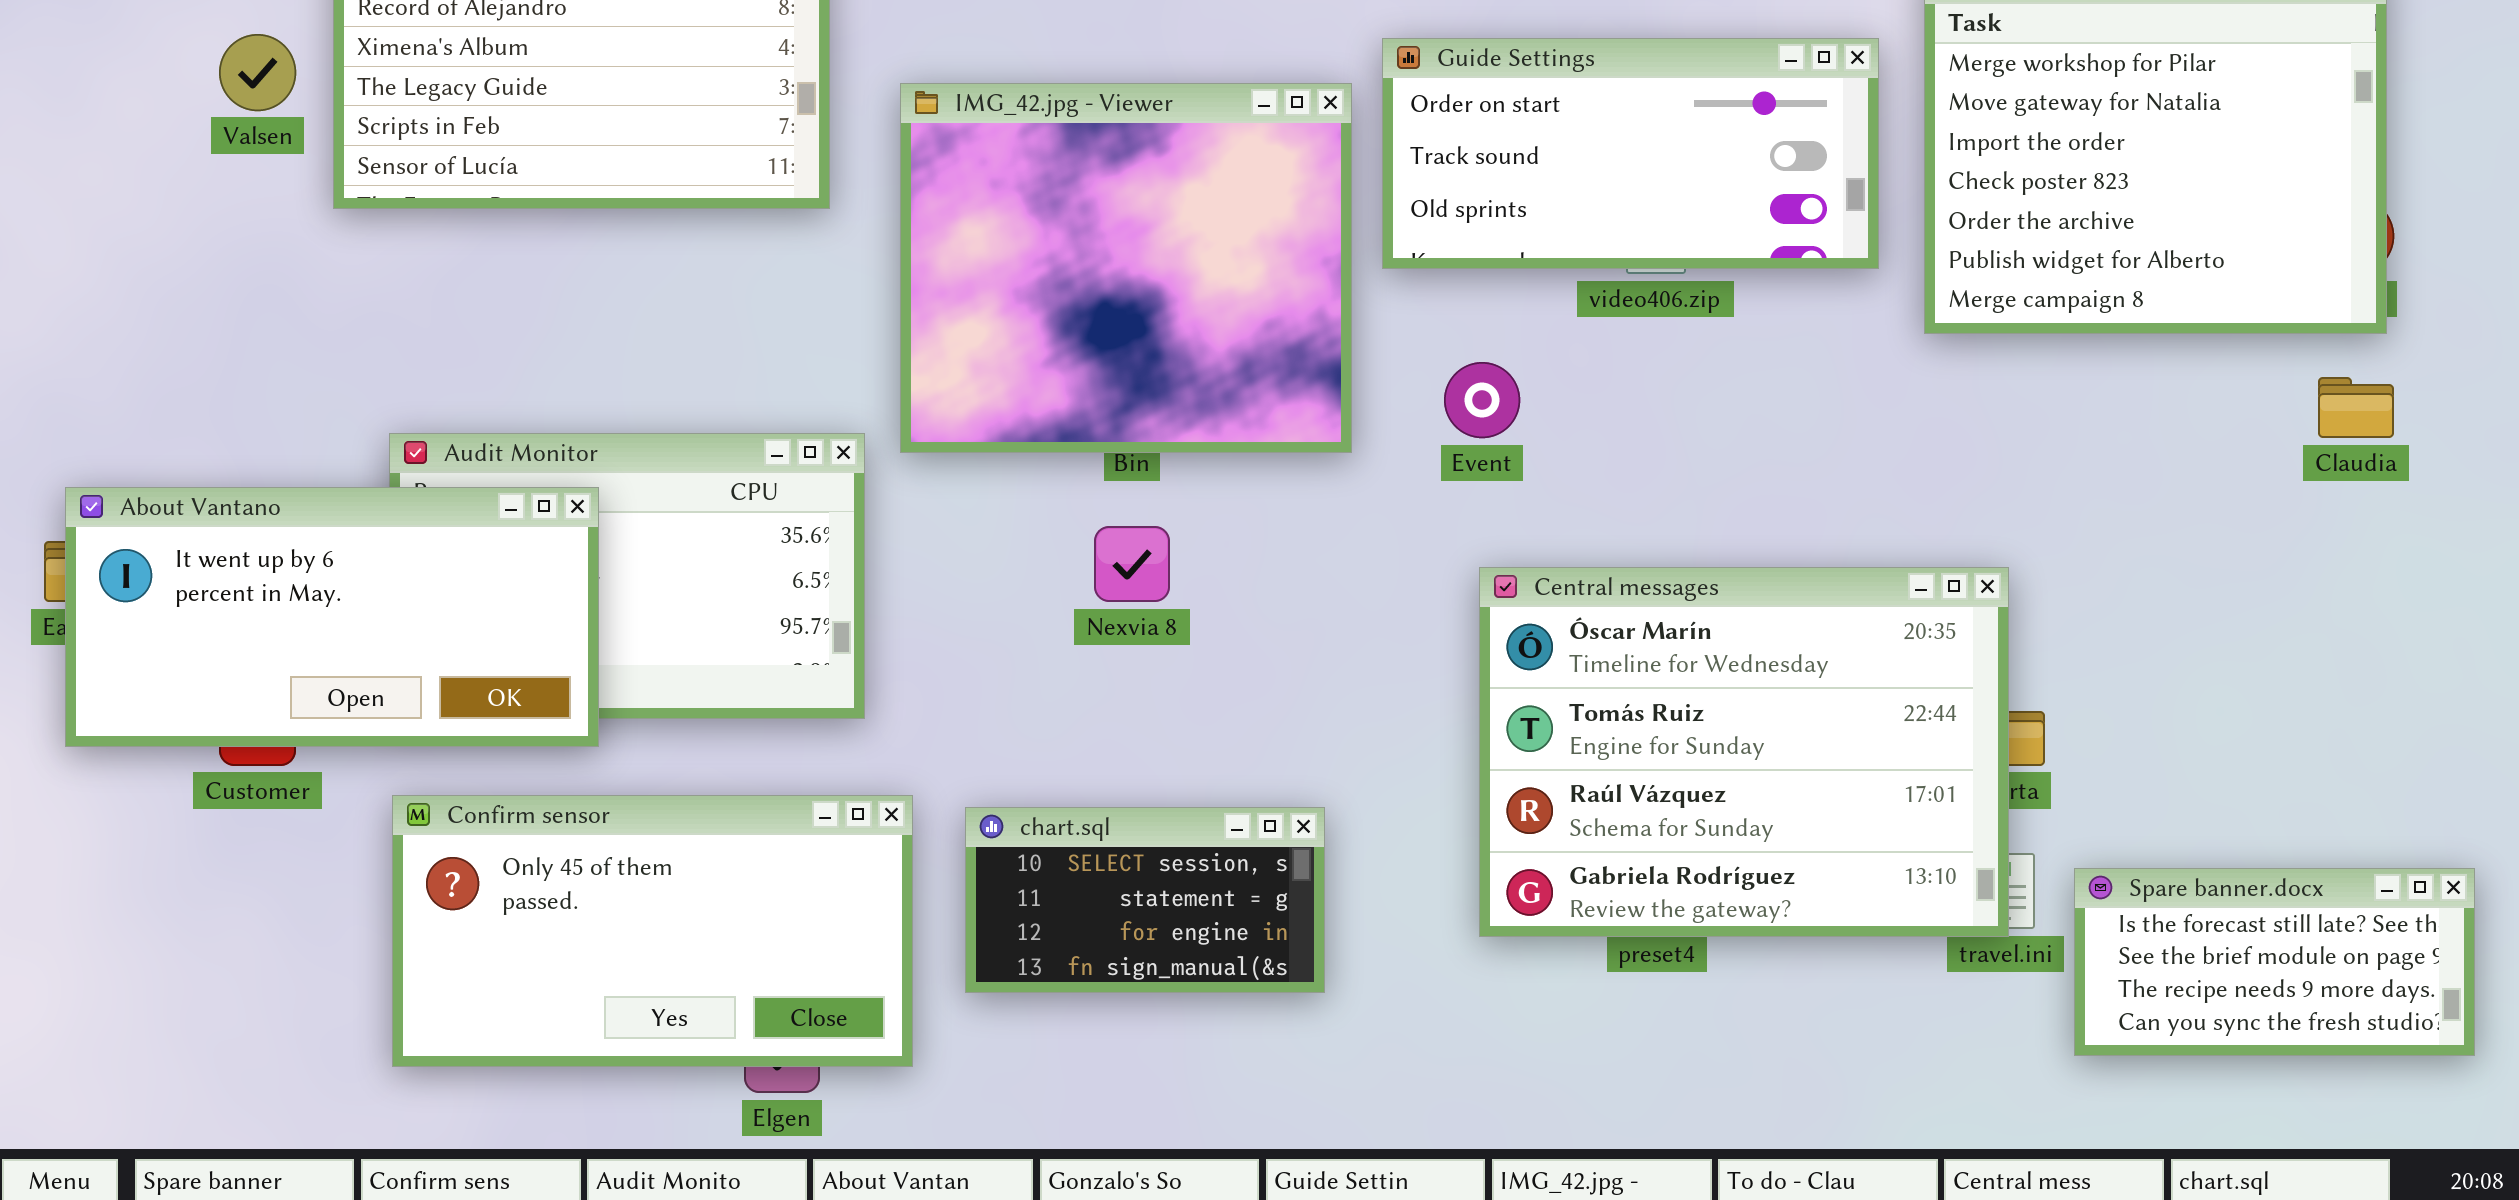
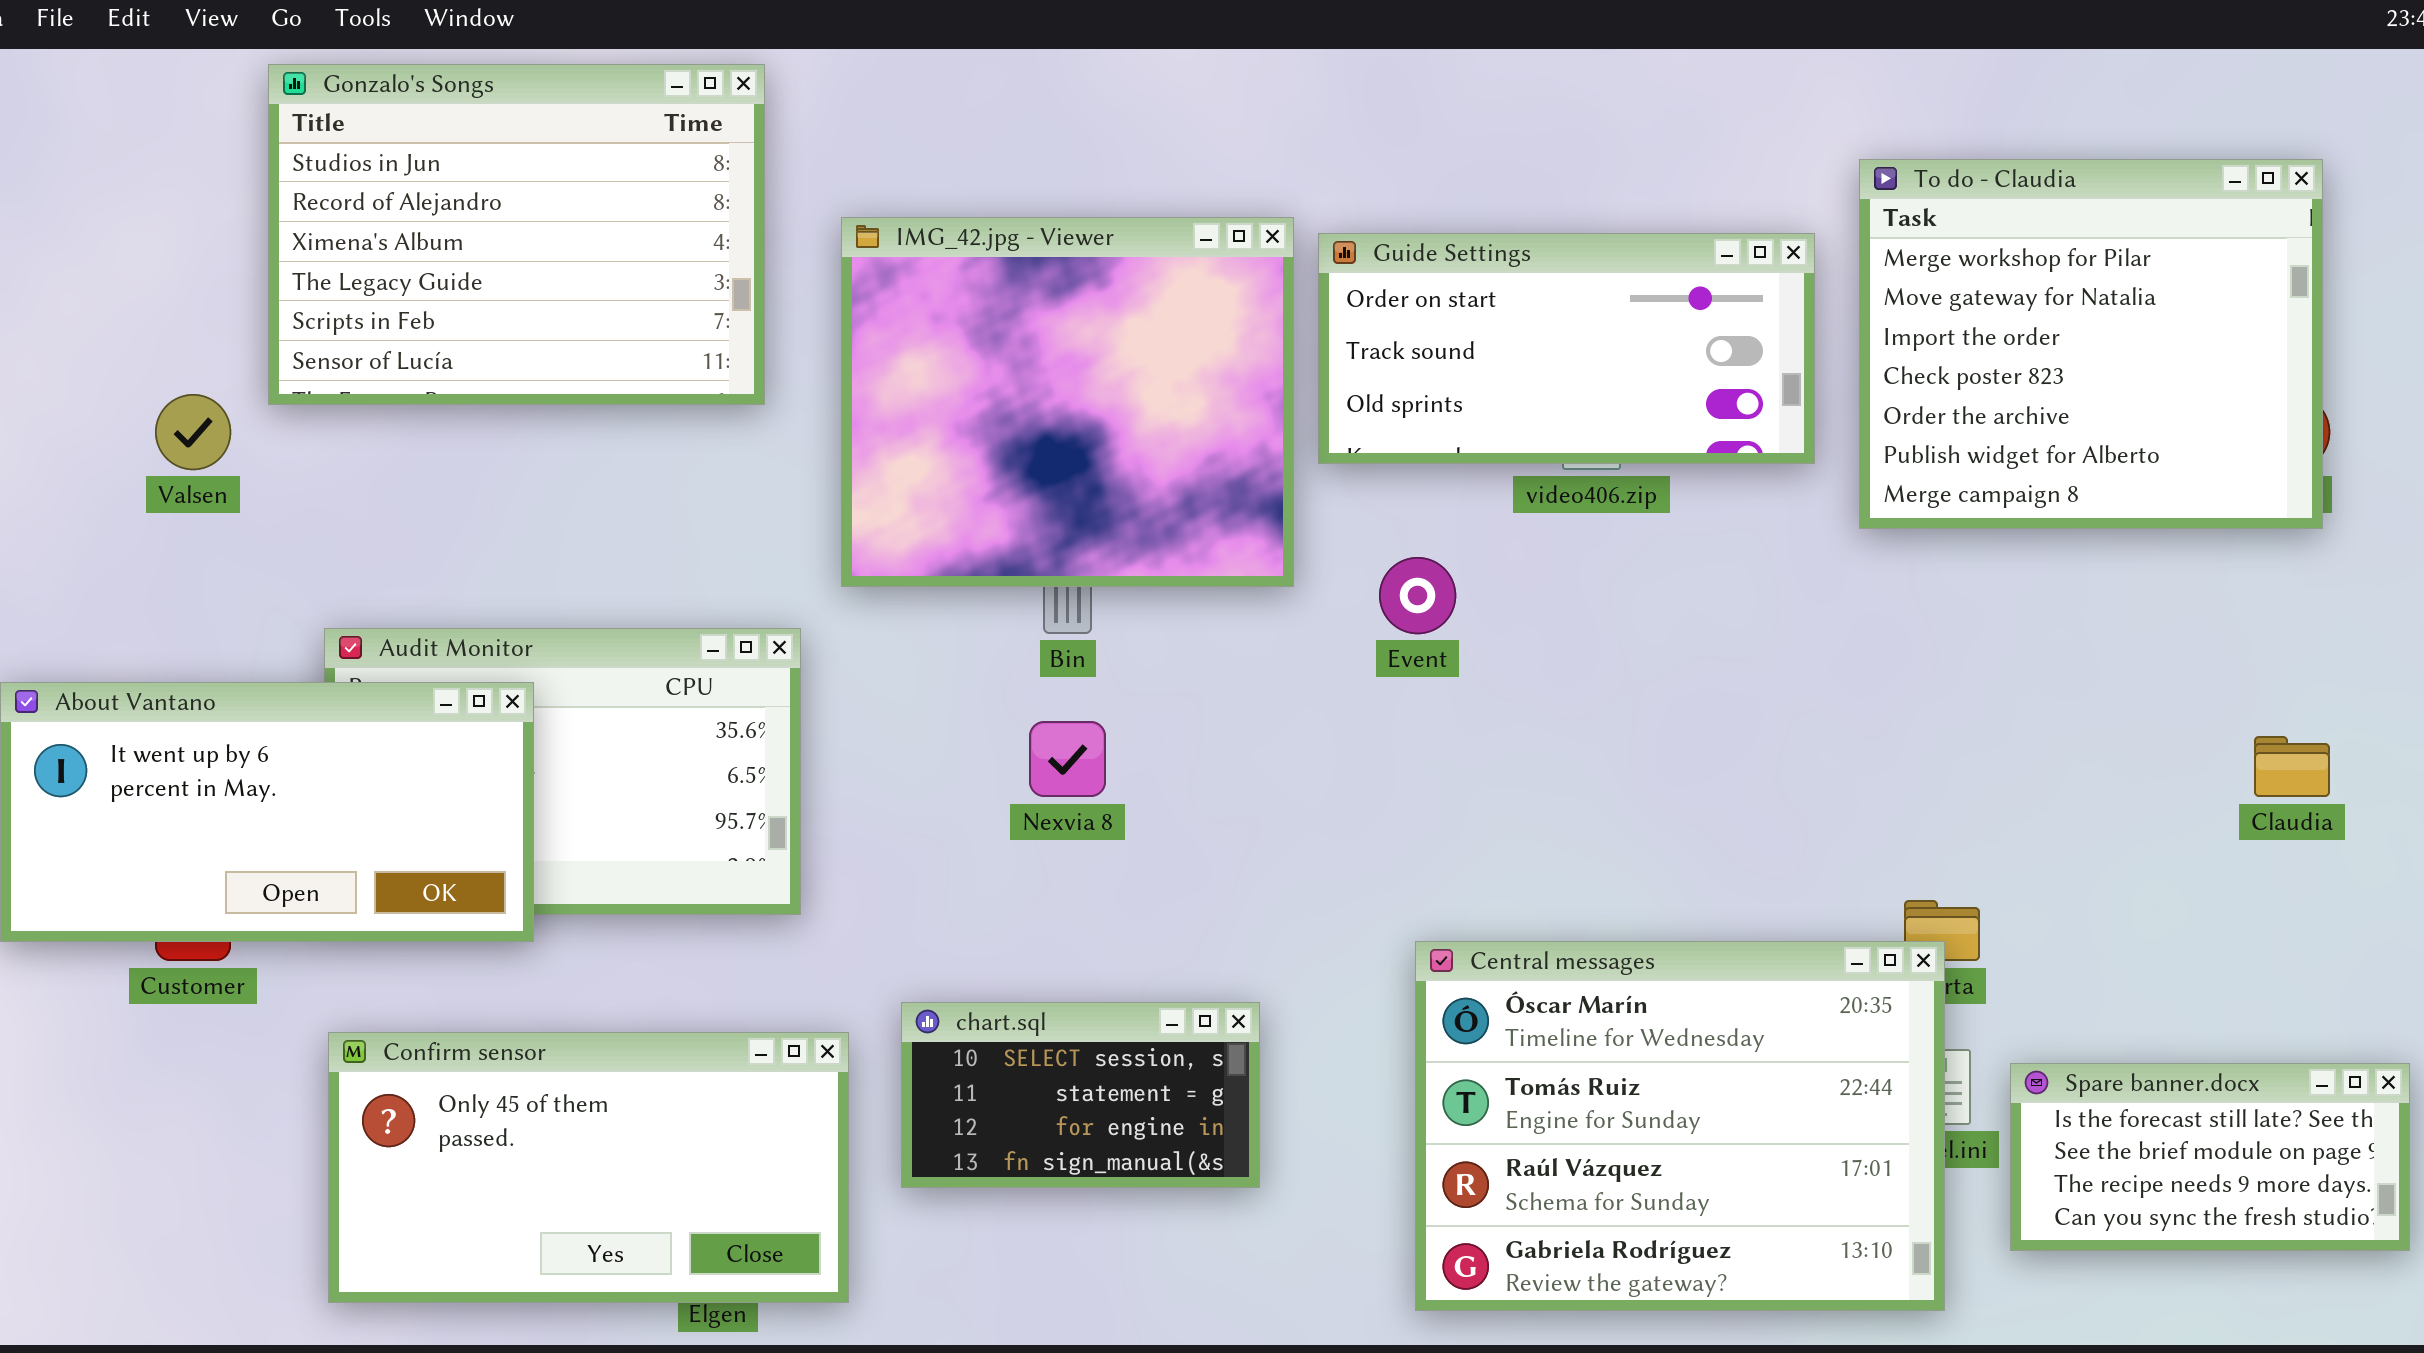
Valsen: [219,34,296,111] -> [155,394,231,470], moved
IMG_42.jpg - Viewer: [900,83,1352,453] -> [841,217,1294,587], moved
Claudia: [2318,377,2394,438] -> [2254,736,2330,797], moved
Central messages: [1479,567,2009,937] -> [1415,941,1945,1311], moved
Confirm sensor: [392,795,913,1067] -> [328,1032,849,1303], moved

